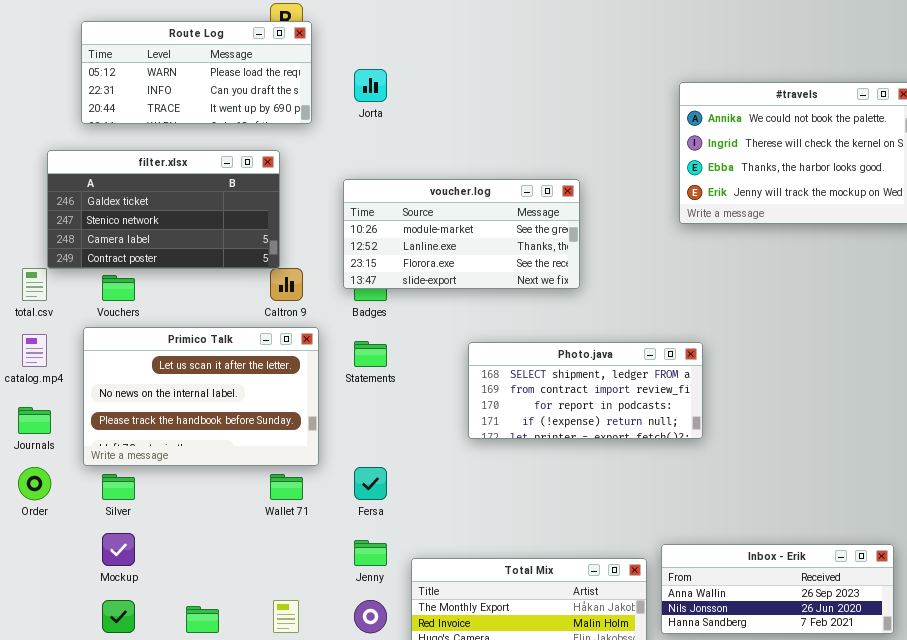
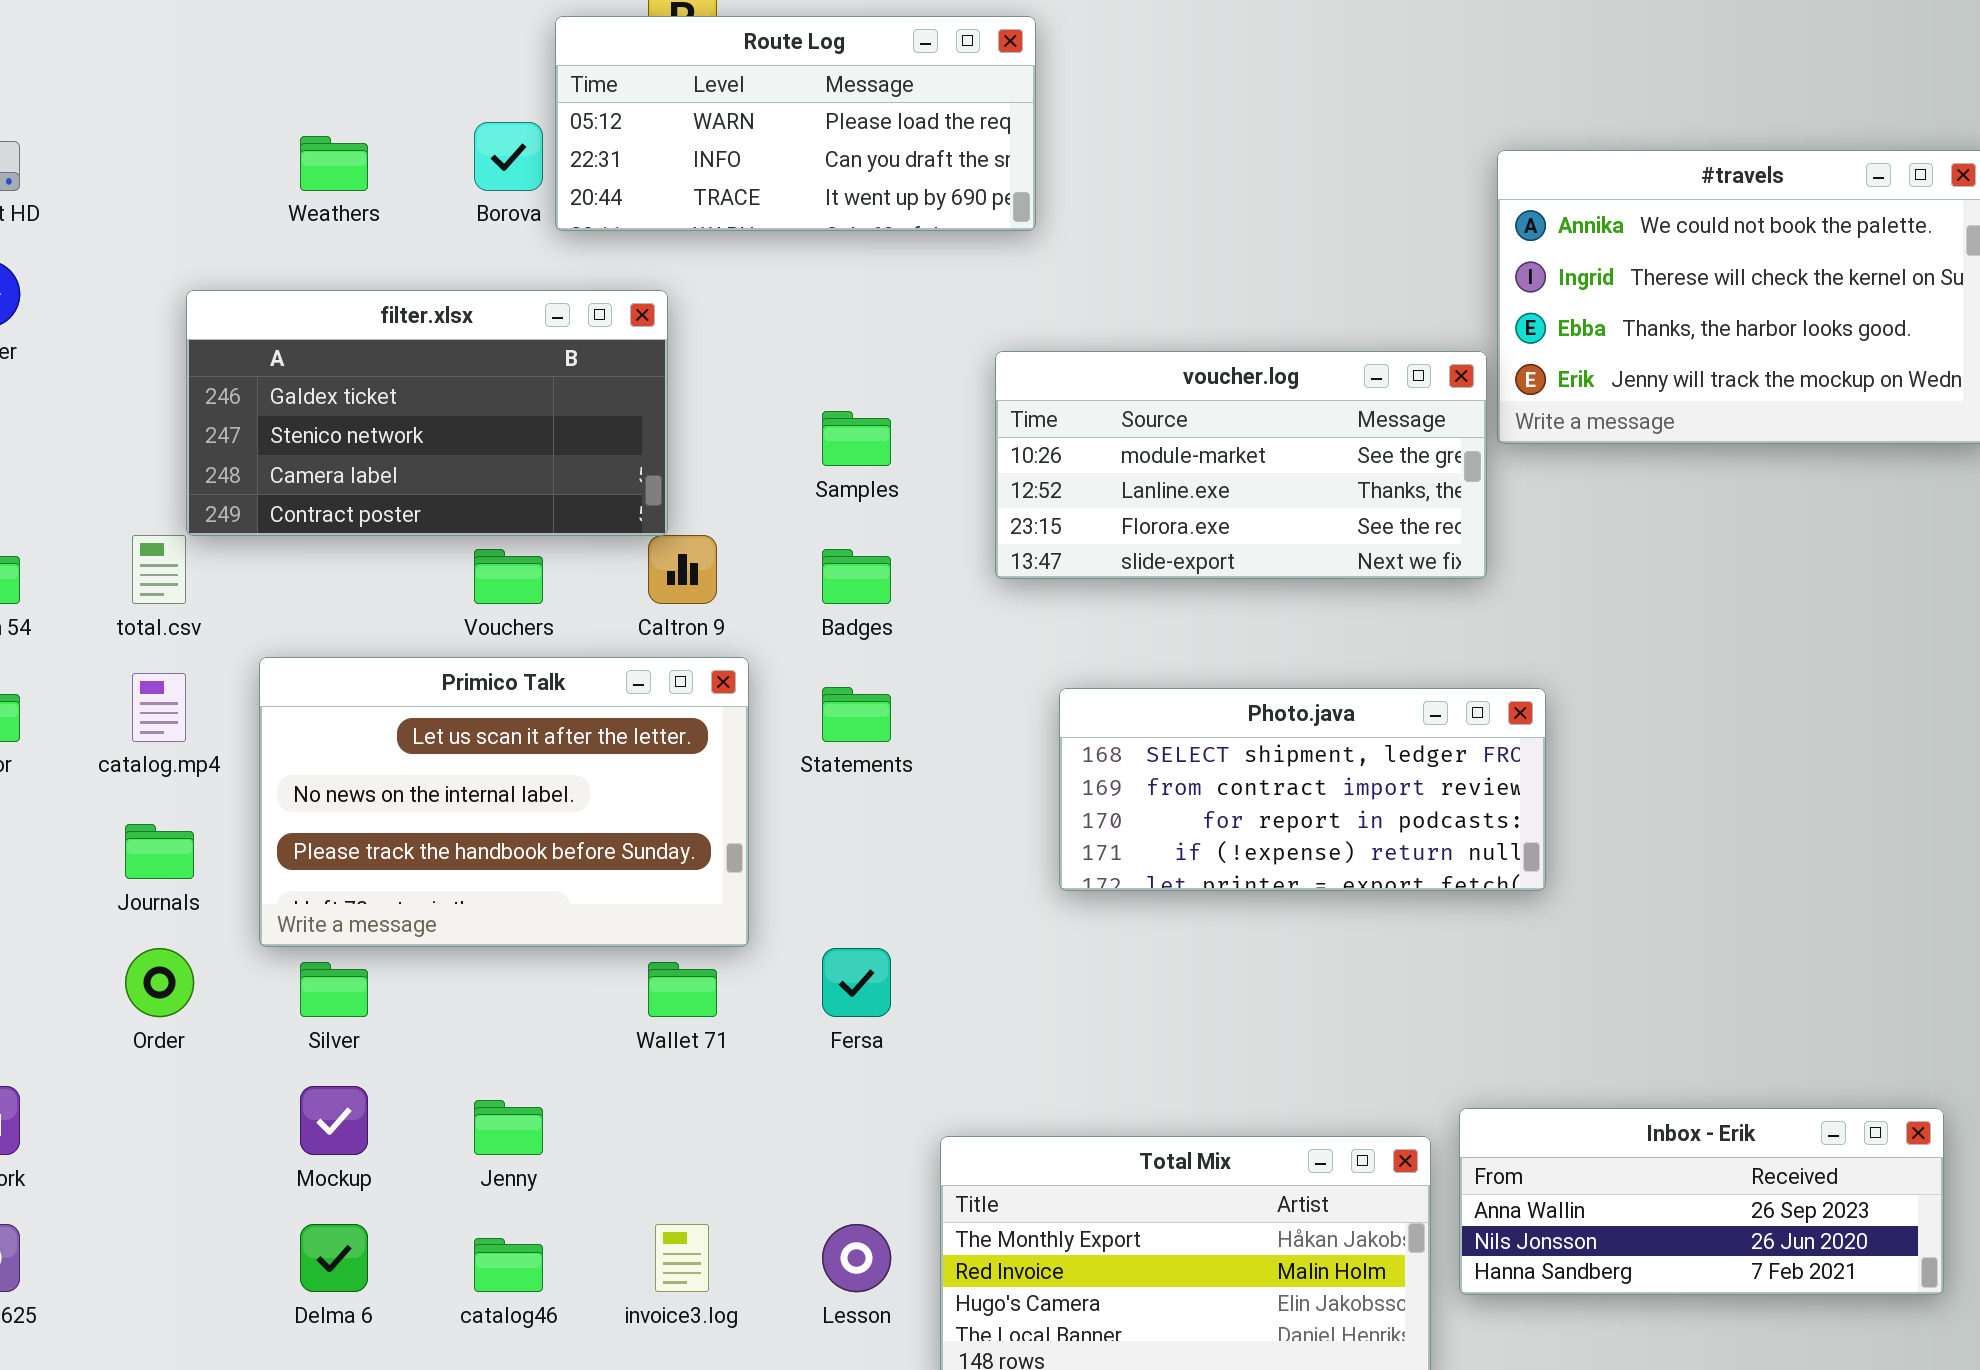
Route Log: [81,21,312,124] -> [555,16,1036,231], moved
voucher.log: [343,179,580,289] -> [995,351,1487,579], moved
Vouchers: [102,275,135,301] -> [474,549,543,604], moved
Jenny: [354,540,387,566] -> [474,1100,543,1155], moved

